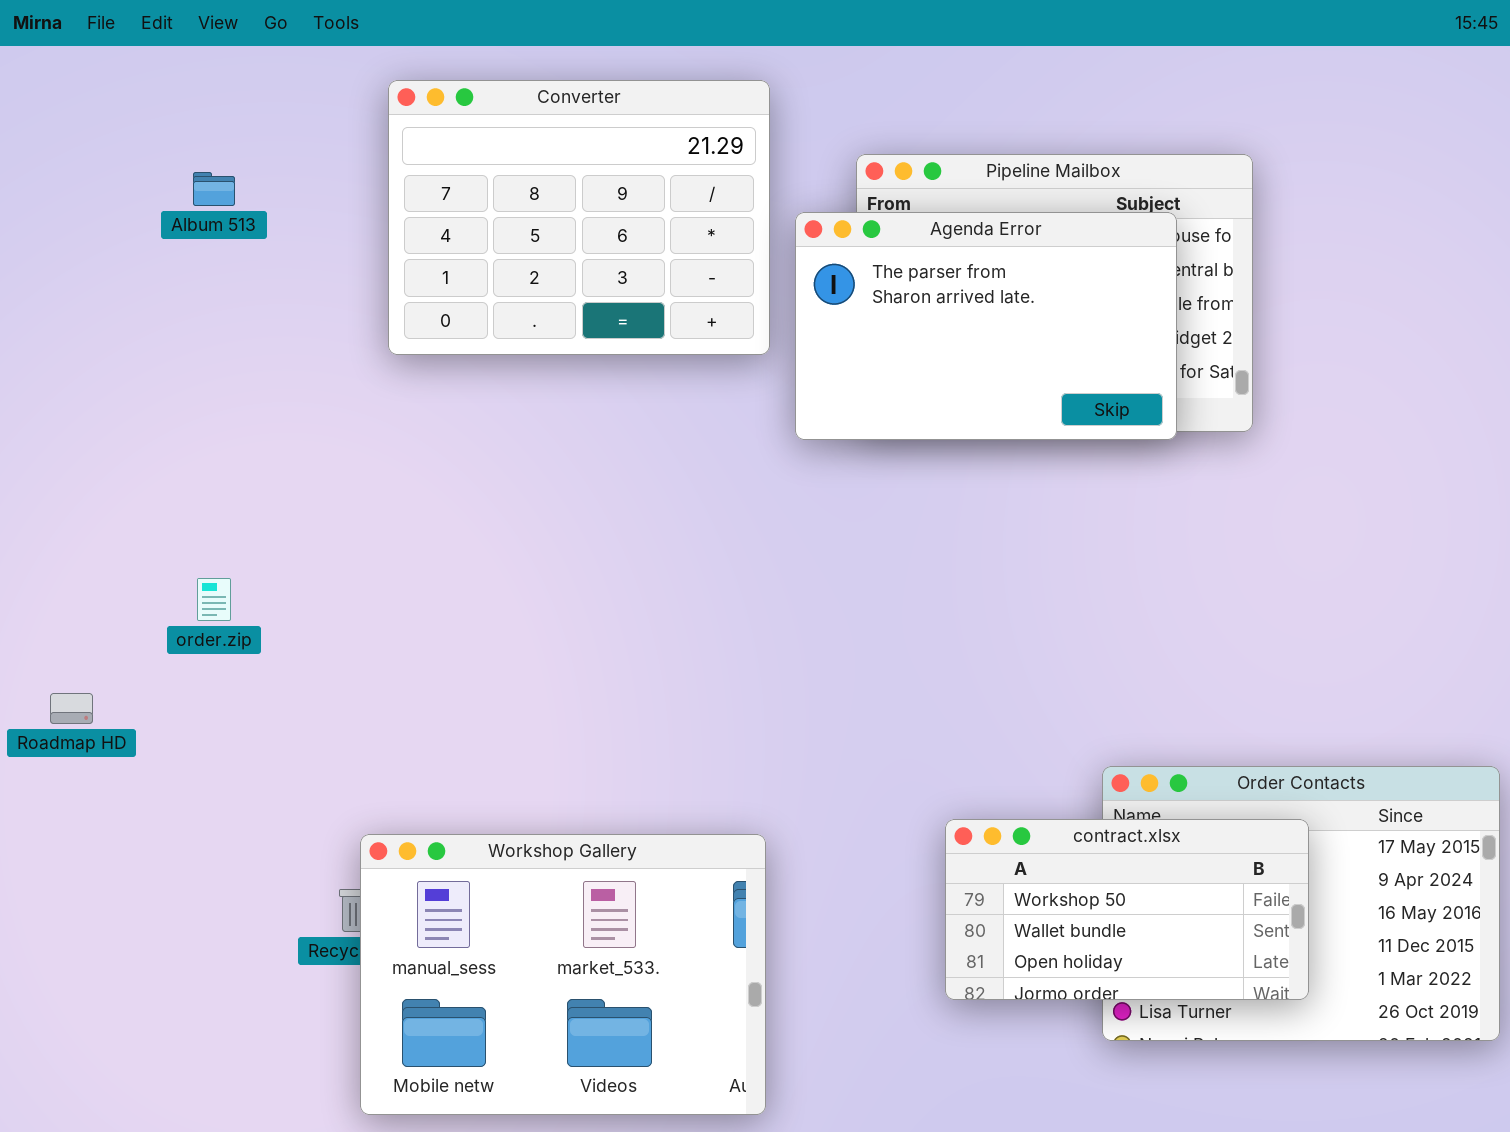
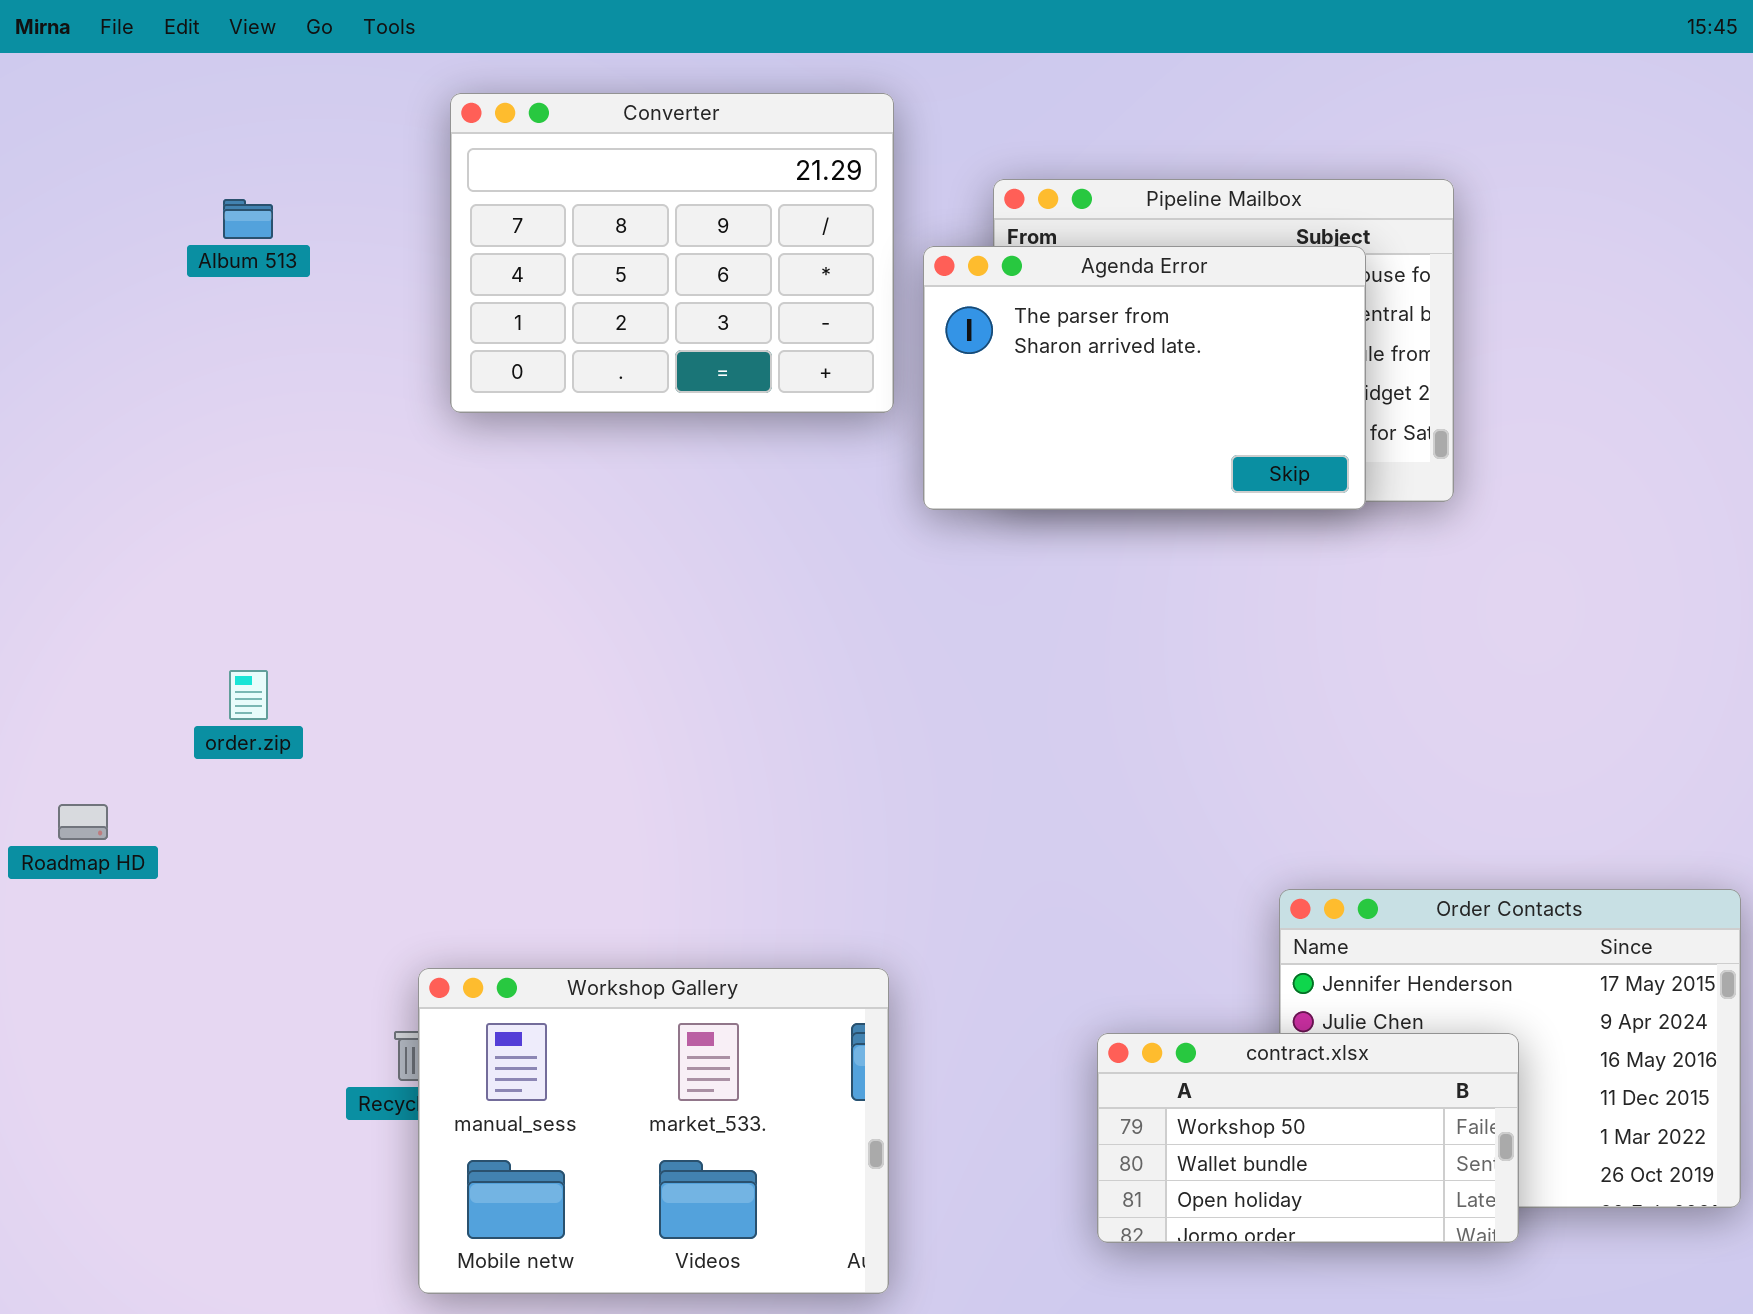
contract.xlsx: [945,819,1309,1000] -> [1097,1033,1519,1243], moved

